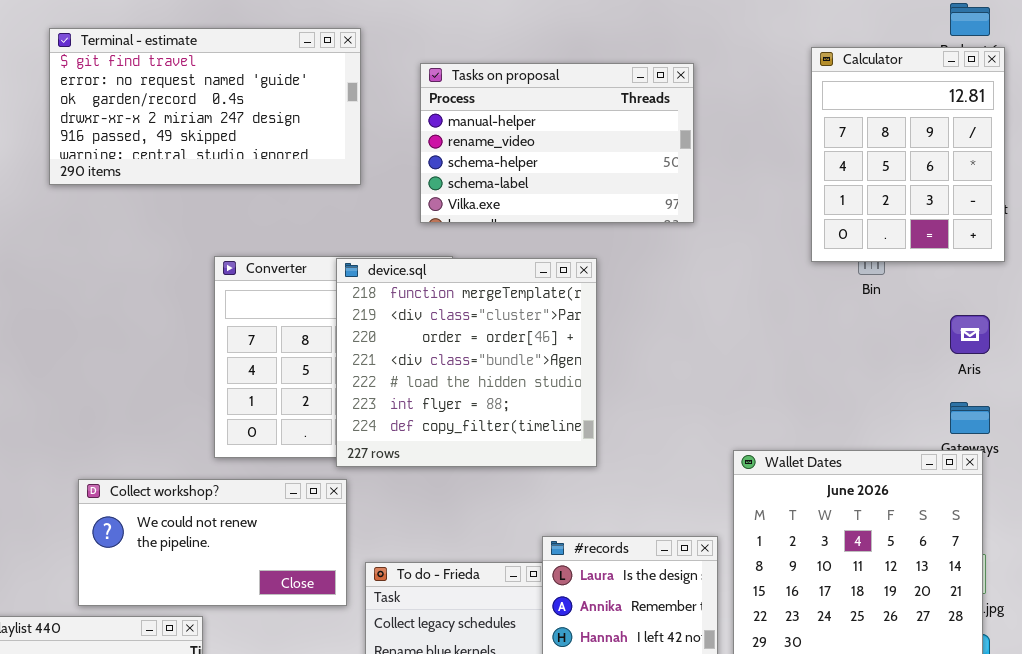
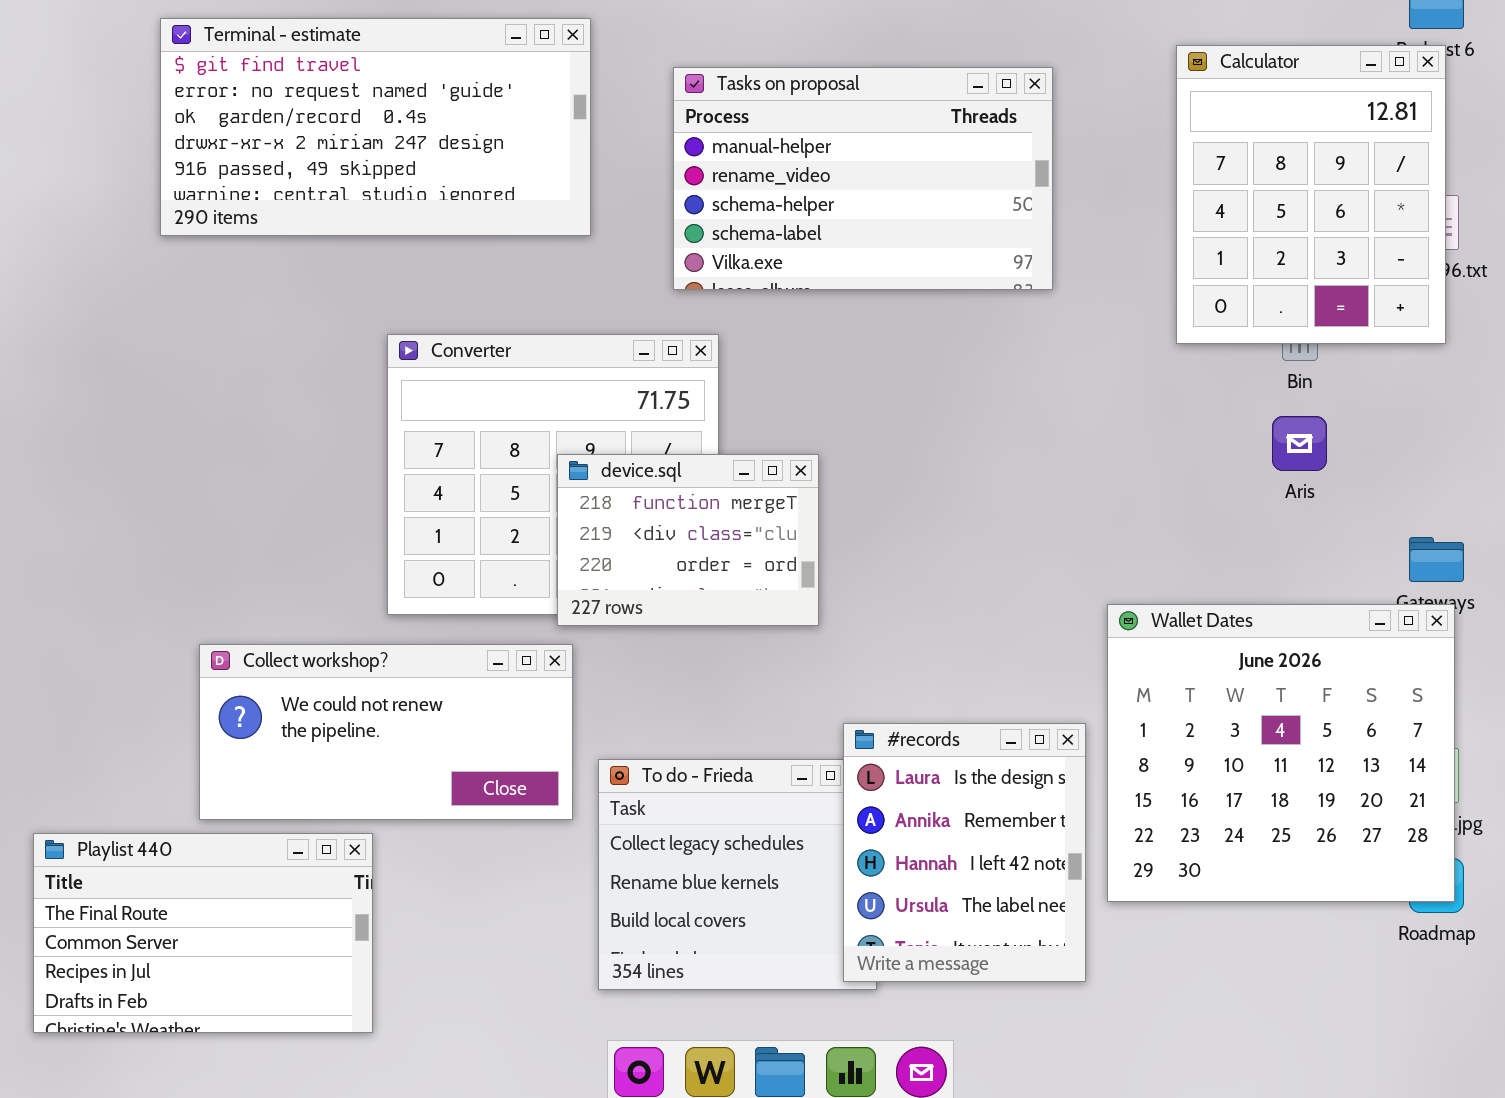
Calculator: [811,47,1005,262] -> [1176,45,1446,344], moved
device.sql: [336,258,597,467] -> [557,454,819,626], resized
Aris: [950,315,990,354] -> [1272,416,1327,471], moved

